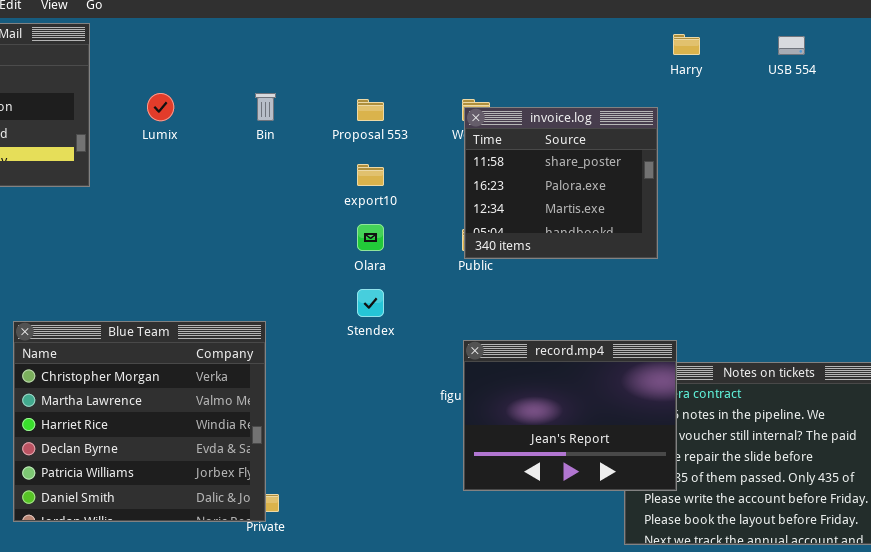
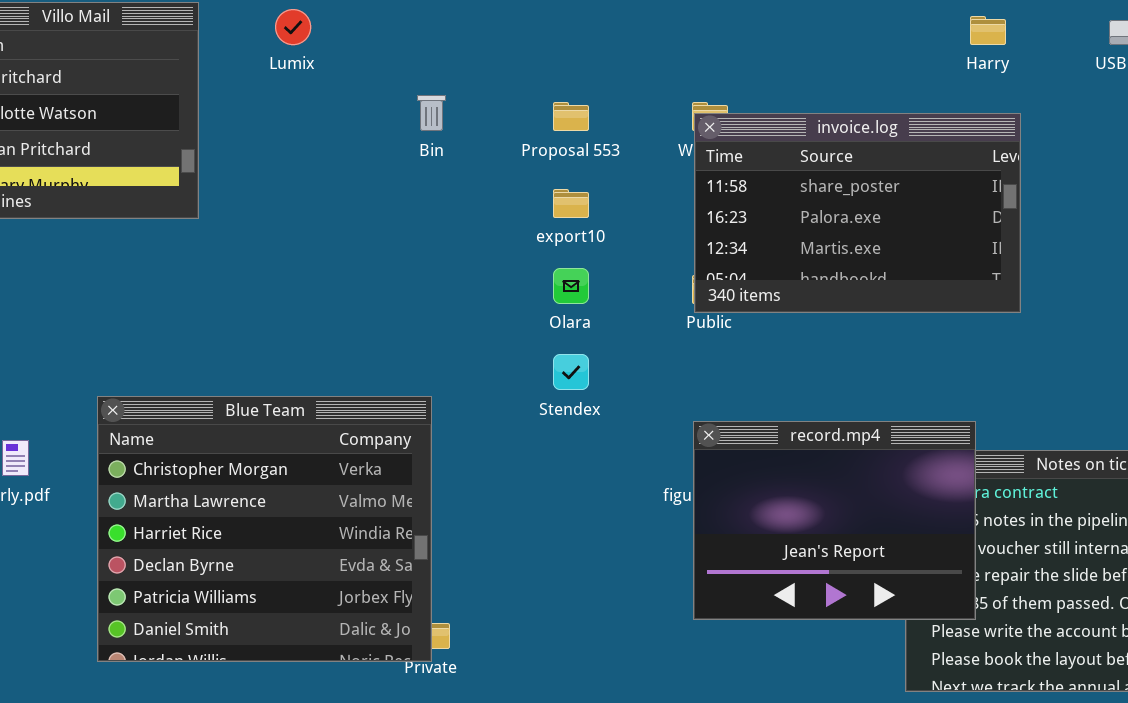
Lumix: [147,93,174,121] -> [275,9,311,45], moved
invoice.log: [464,107,658,259] -> [694,113,1021,313], resized

